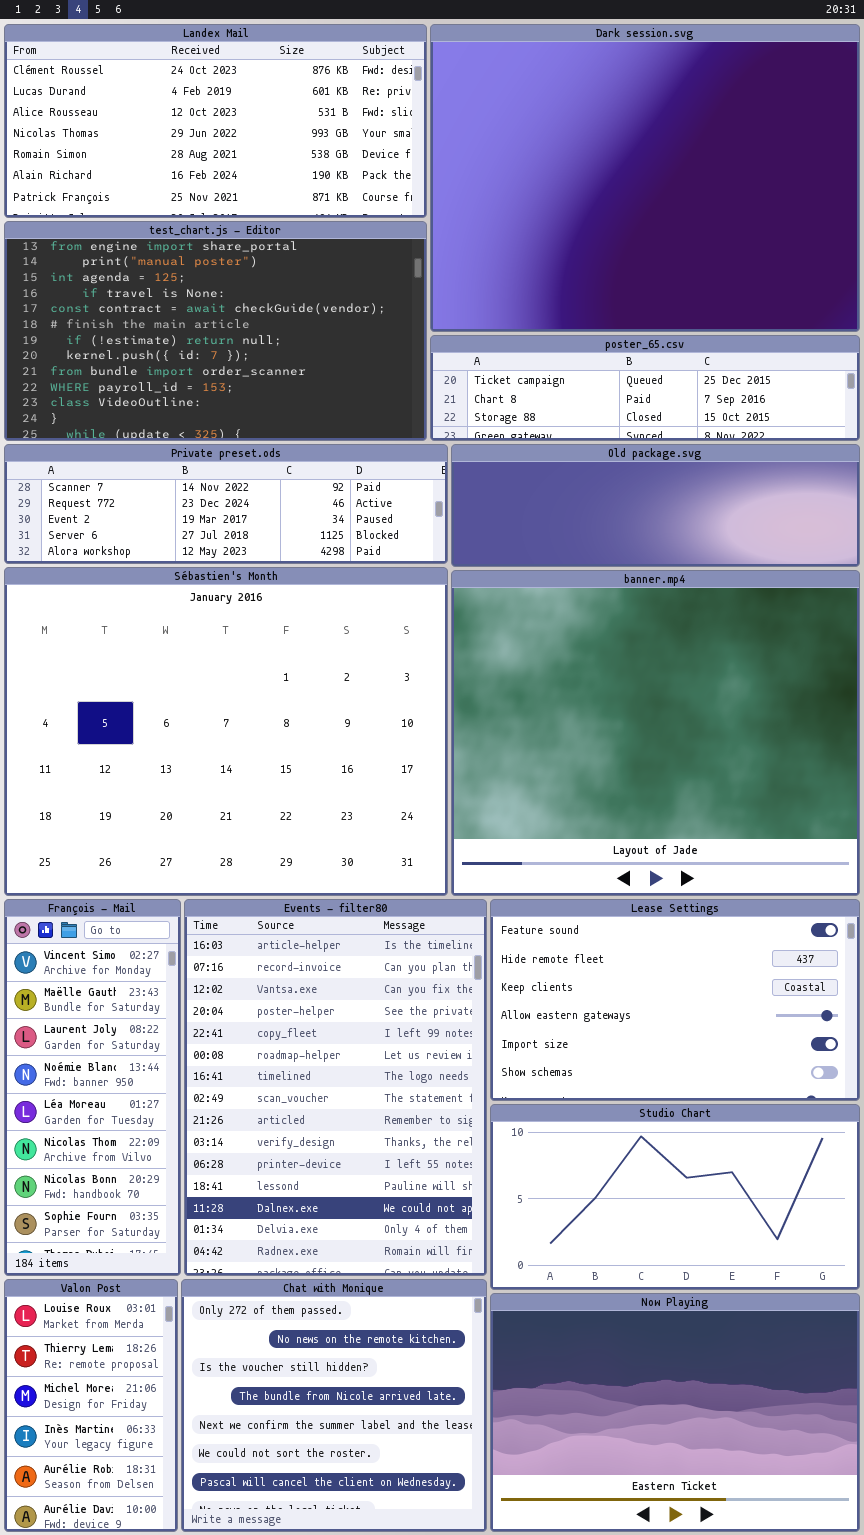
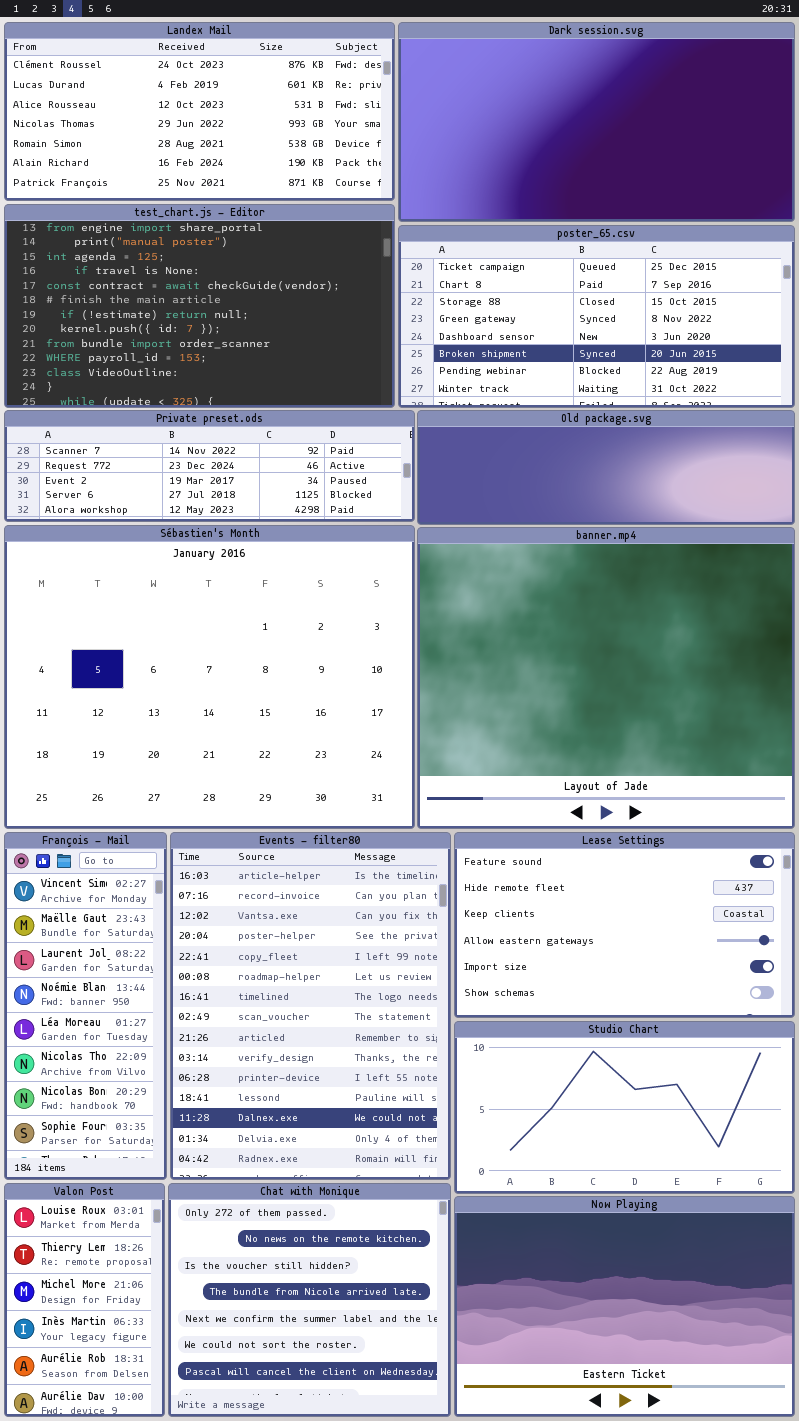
Dark session.svg: [430,24,860,332] -> [398,22,795,222], resized
poster_65.csv: [430,335,860,441] -> [398,225,795,408], resized

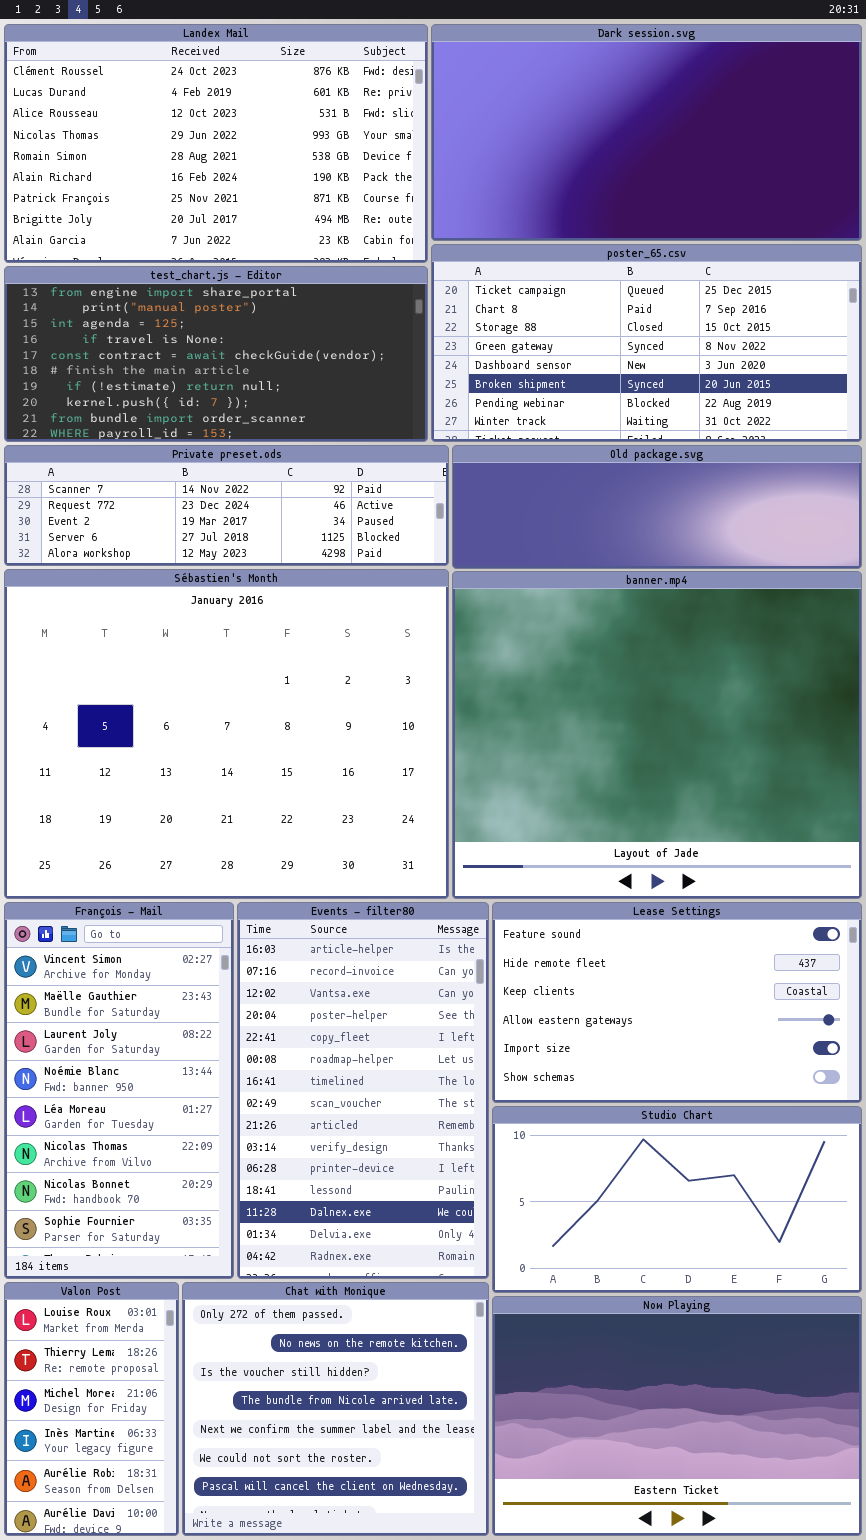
Landex Mail: [4,22,395,201] -> [4,24,428,263], resized
test_chart.js - Editor: [4,204,395,408] -> [4,266,428,442], resized
François - Mail: [4,832,167,1180] -> [4,902,234,1279], resized
Events - filter80: [170,832,451,1180] -> [237,902,489,1279], resized

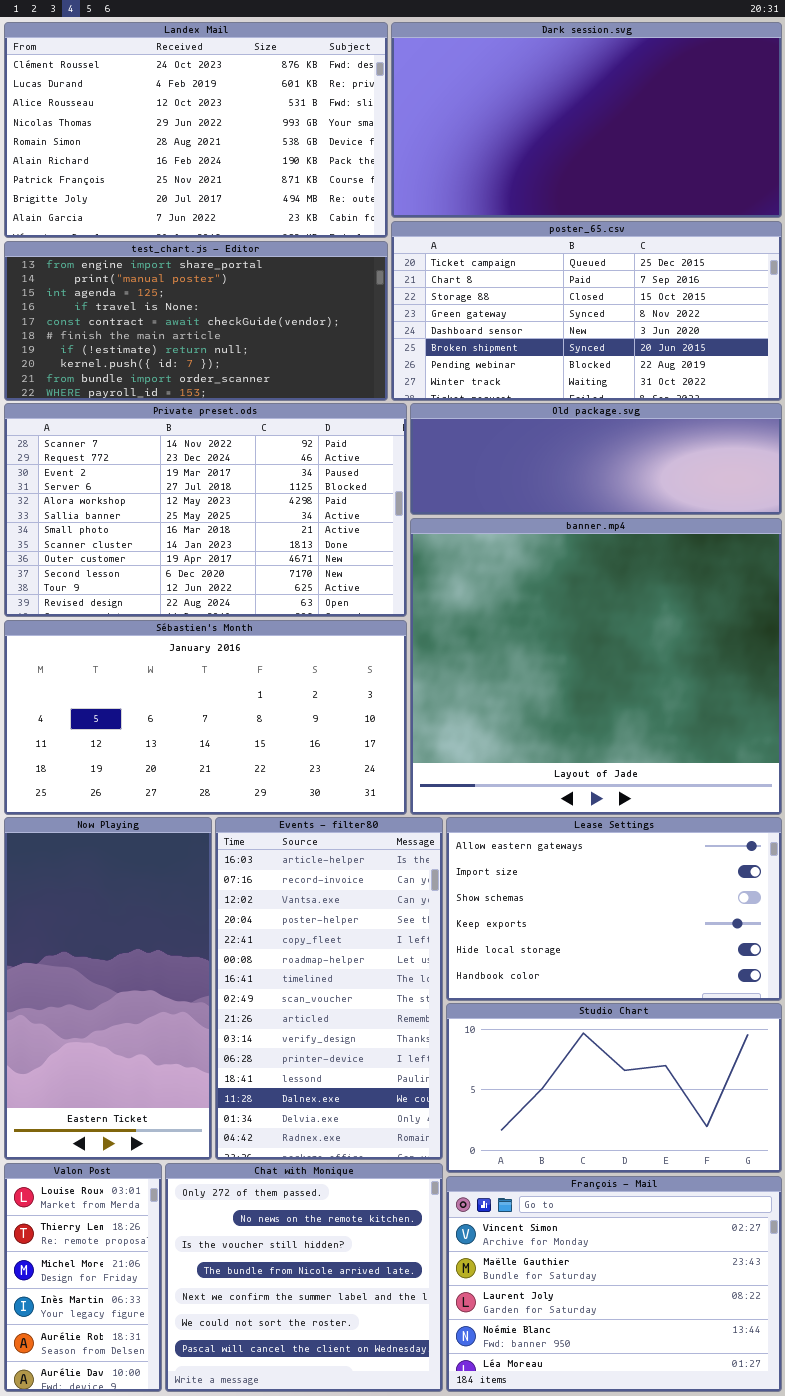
Private preset.ods: [4,445,449,566] -> [4,403,407,617], resized
Sébastien's Month: [4,569,449,899] -> [4,620,407,815], resized
François - Mail: [4,902,234,1279] -> [446,1176,782,1392], moved, resized
Lease Settings: [492,902,862,1103] -> [446,817,782,1001], scrolled down 3 rows
Now Playing: [492,1296,862,1536] -> [4,817,212,1160], moved, resized

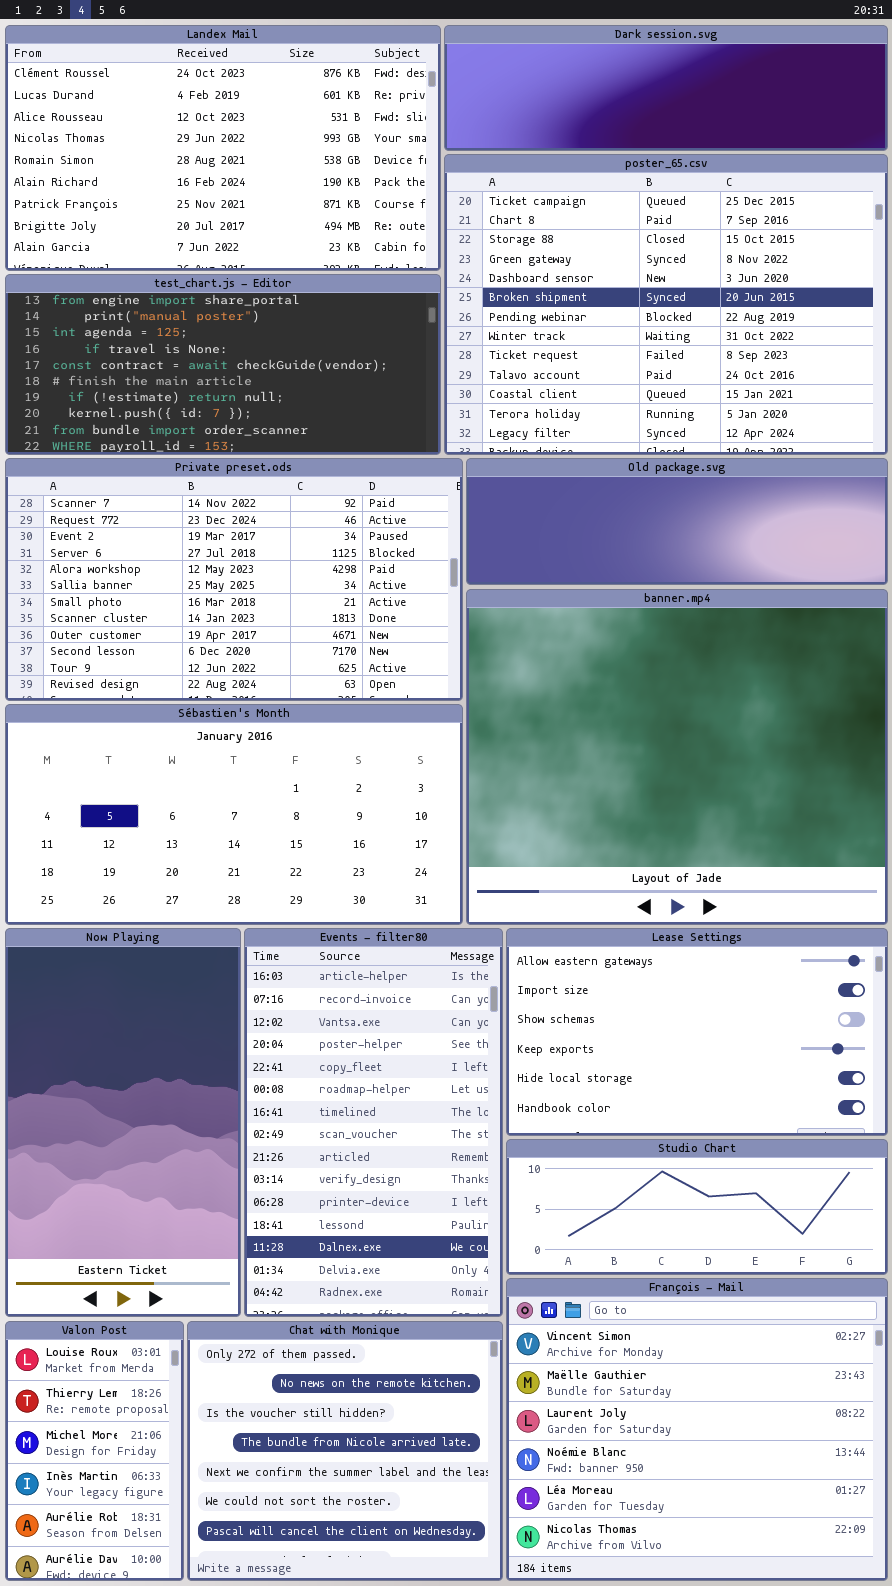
Dark session.svg: [391,22,782,218] -> [444,25,888,151], resized
poster_65.csv: [391,221,782,401] -> [444,154,888,455], resized
Studio Chart: [446,1003,782,1173] -> [506,1139,888,1275], resized
François - Mail: [446,1176,782,1392] -> [506,1278,888,1581], resized

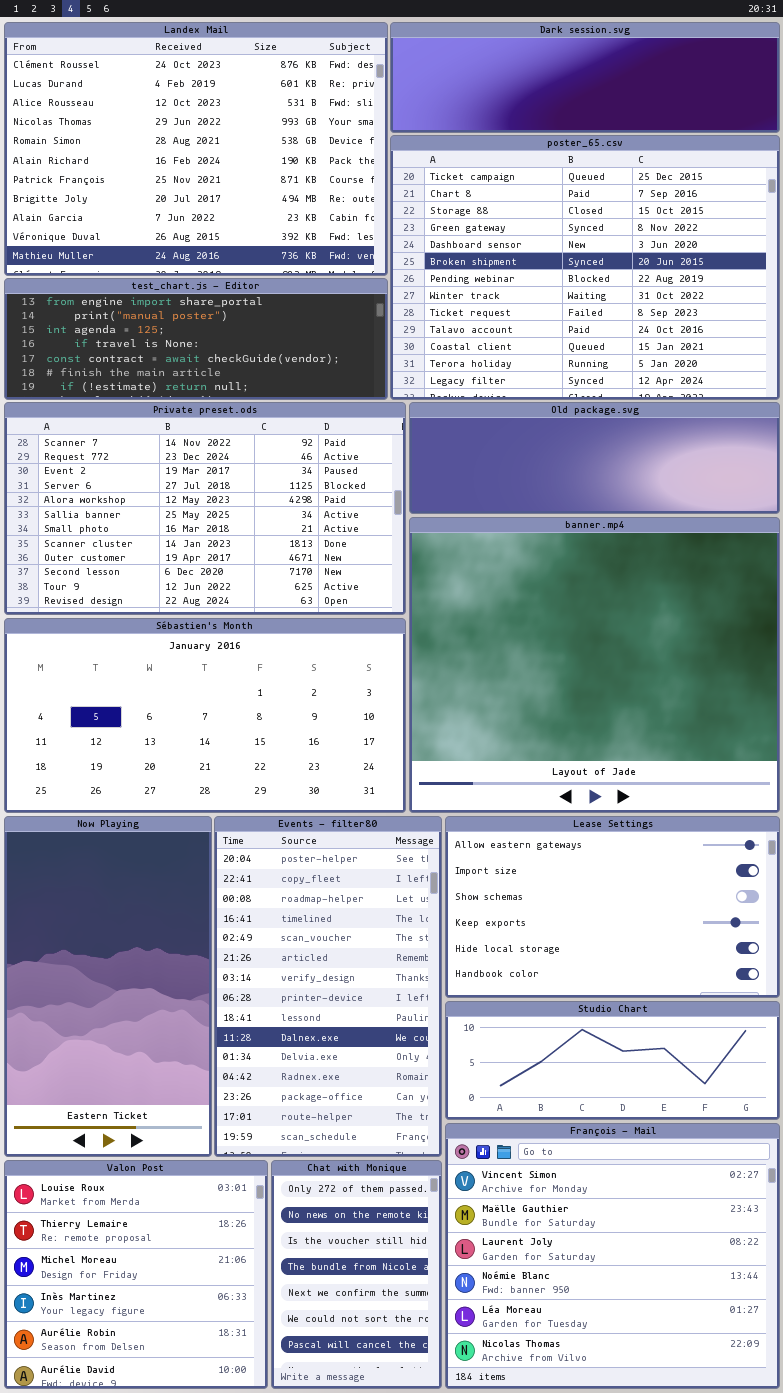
Landex Mail: [5,25,441,271] -> [4,22,388,276], resized
test_chart.js - Editor: [5,274,441,455] -> [4,278,388,400], resized
Events - filter80: [244,928,503,1317] -> [214,816,442,1157], scrolled down 3 rows
Valon Post: [5,1321,184,1581] -> [4,1160,268,1389], resized
Chat with Monique: [187,1321,503,1581] -> [271,1160,442,1389], resized

